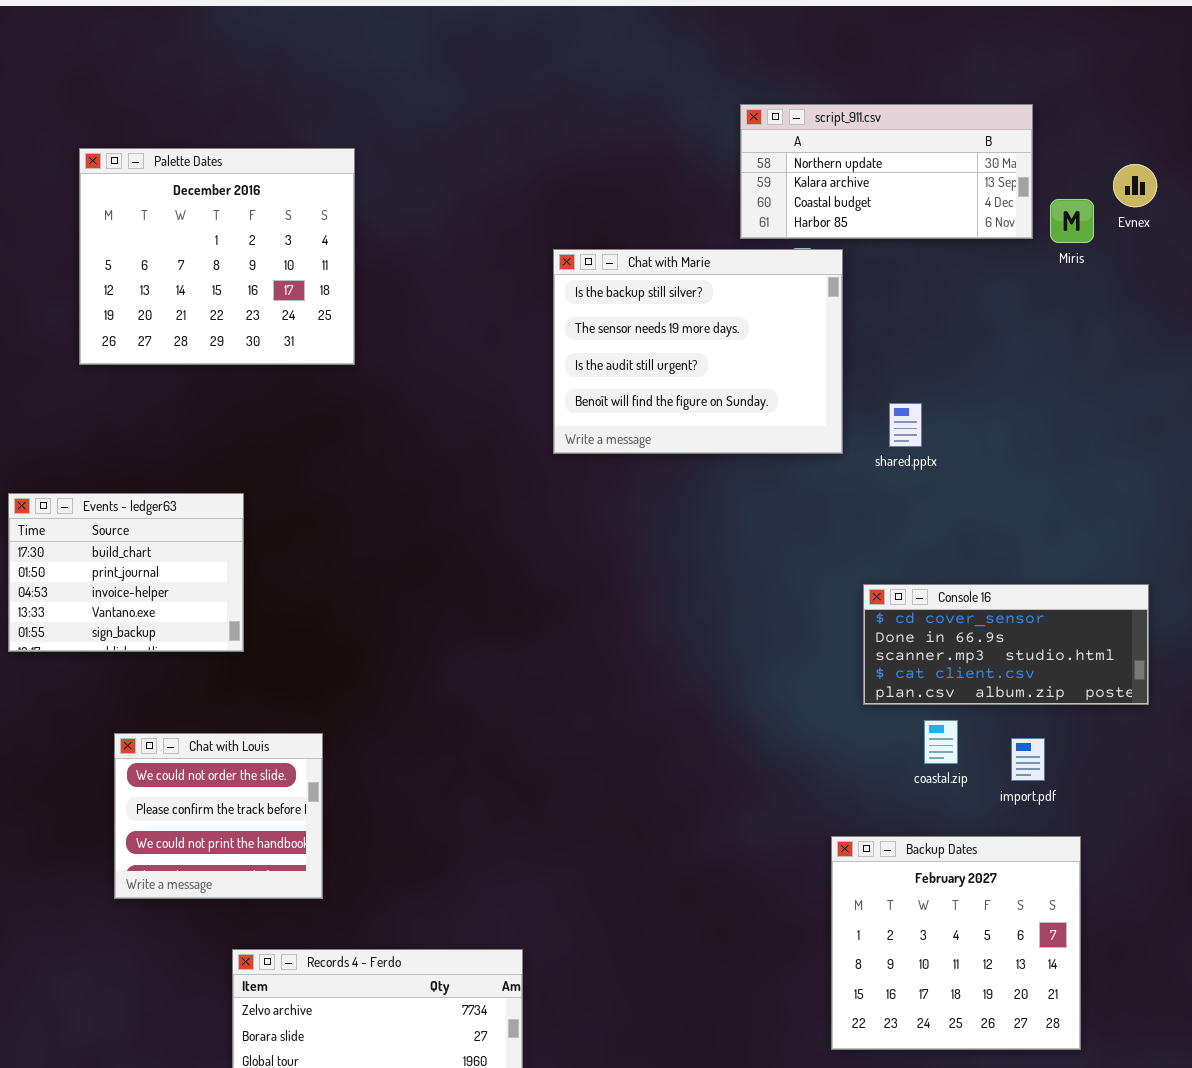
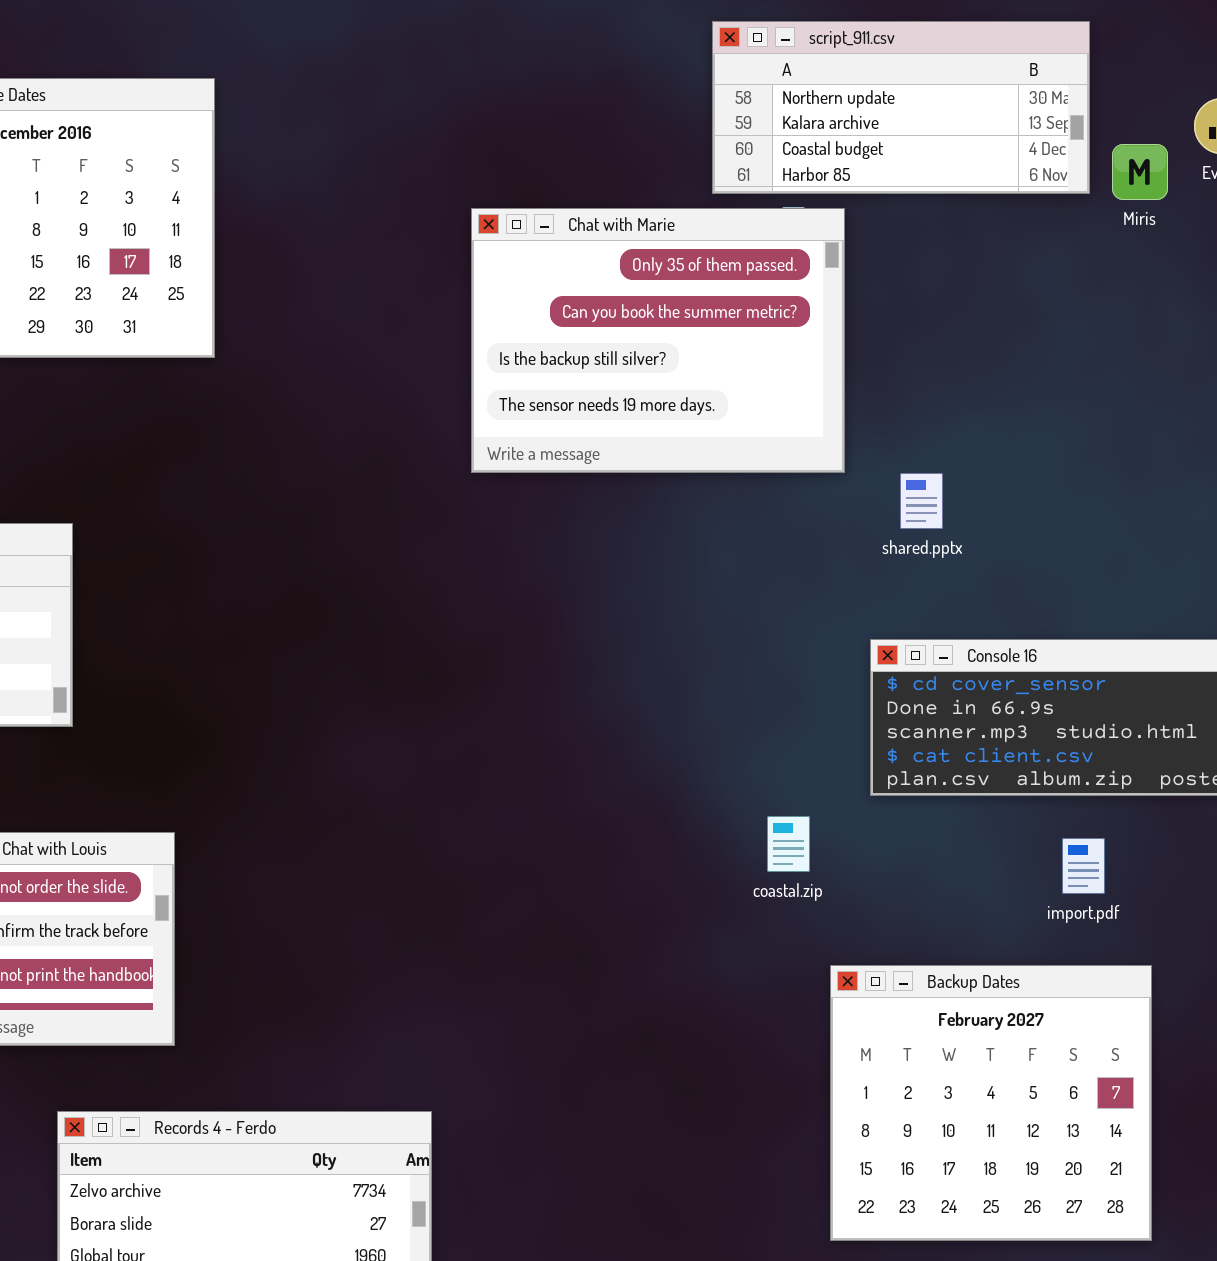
Chat with Marie: [553,249,843,454] -> [471,208,845,473], scrolled up 2 rows
shared.pptx: [889,403,922,447] -> [900,473,943,529], moved
coastal.zip: [924,720,958,764] -> [767,816,810,872], moved

